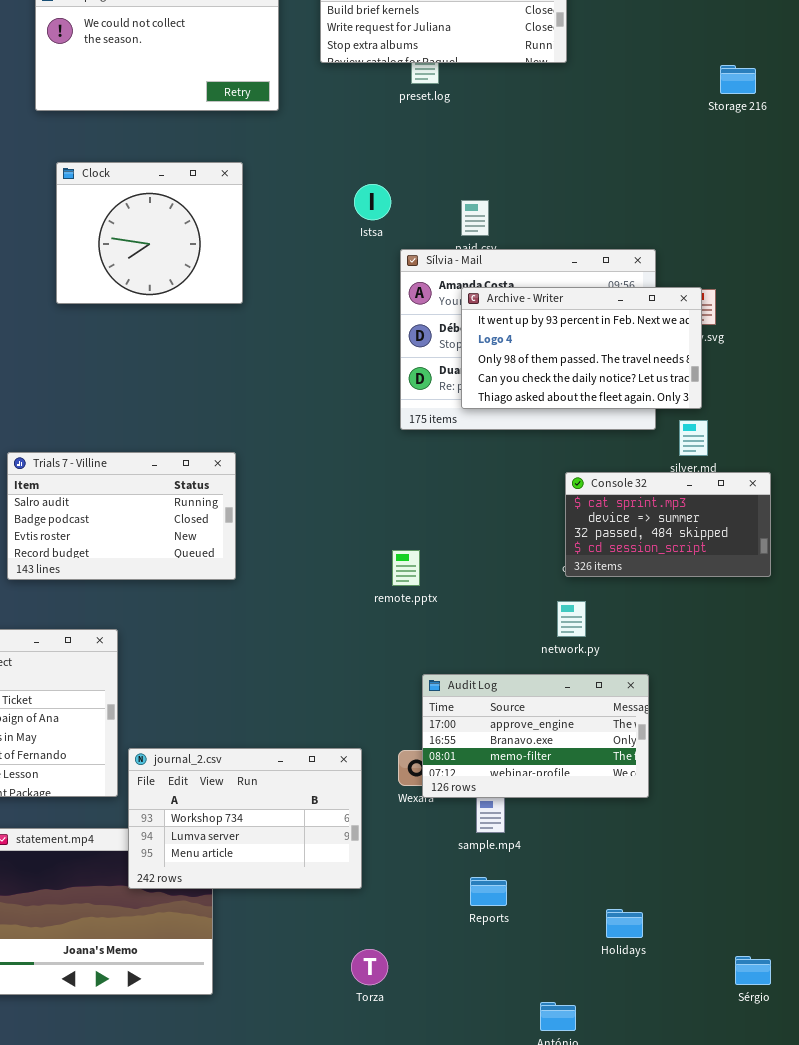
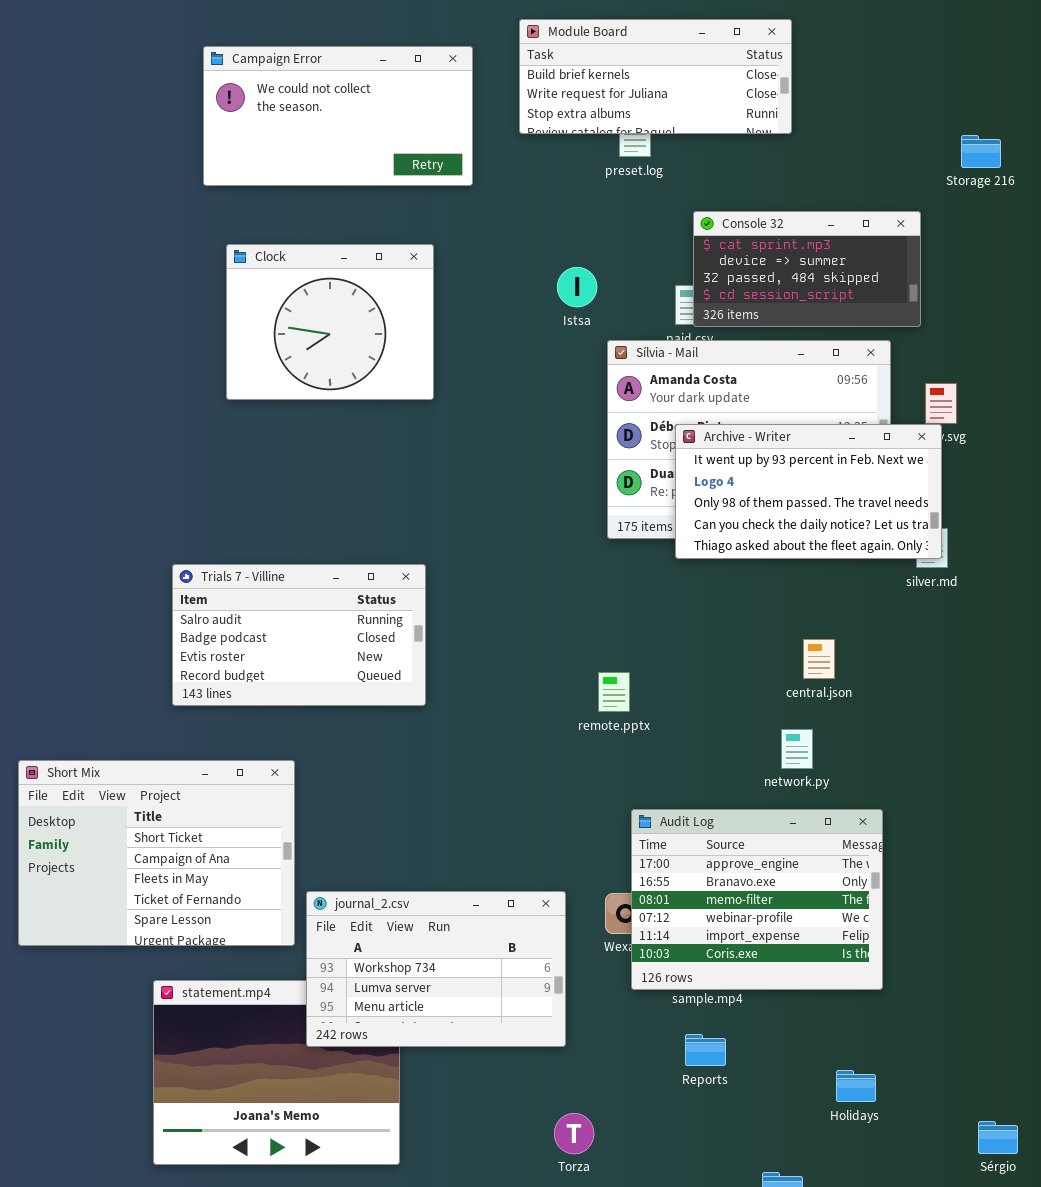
Archive - Writer: [461,287,702,409] -> [675,424,942,559], moved
Console 32: [565,472,771,577] -> [693,211,921,327], moved
Audit Log: [422,674,649,798] -> [631,809,883,990], resized

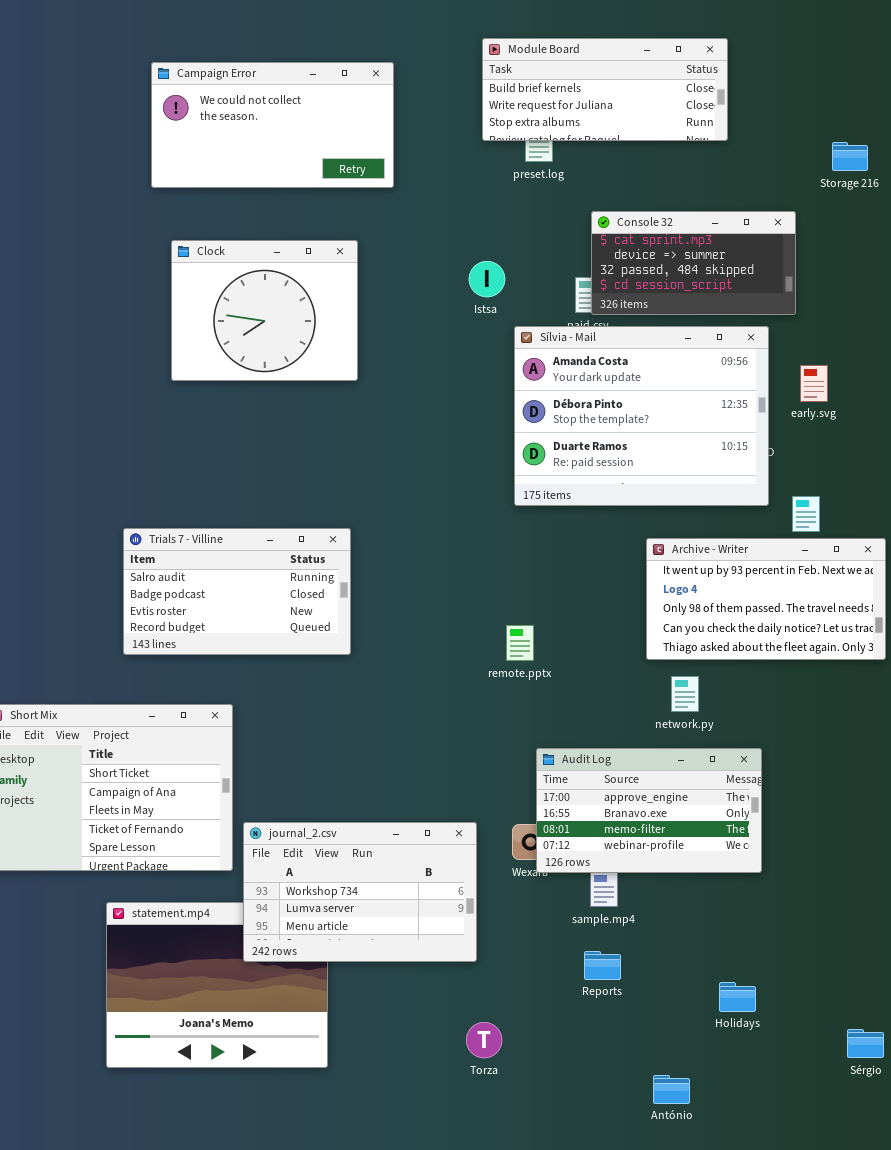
Module Board: [519,19,792,134] -> [482,38,728,141], moved
Archive - Writer: [675,424,942,559] -> [646,538,886,660], moved
Audit Log: [631,809,883,990] -> [536,748,762,873], resized

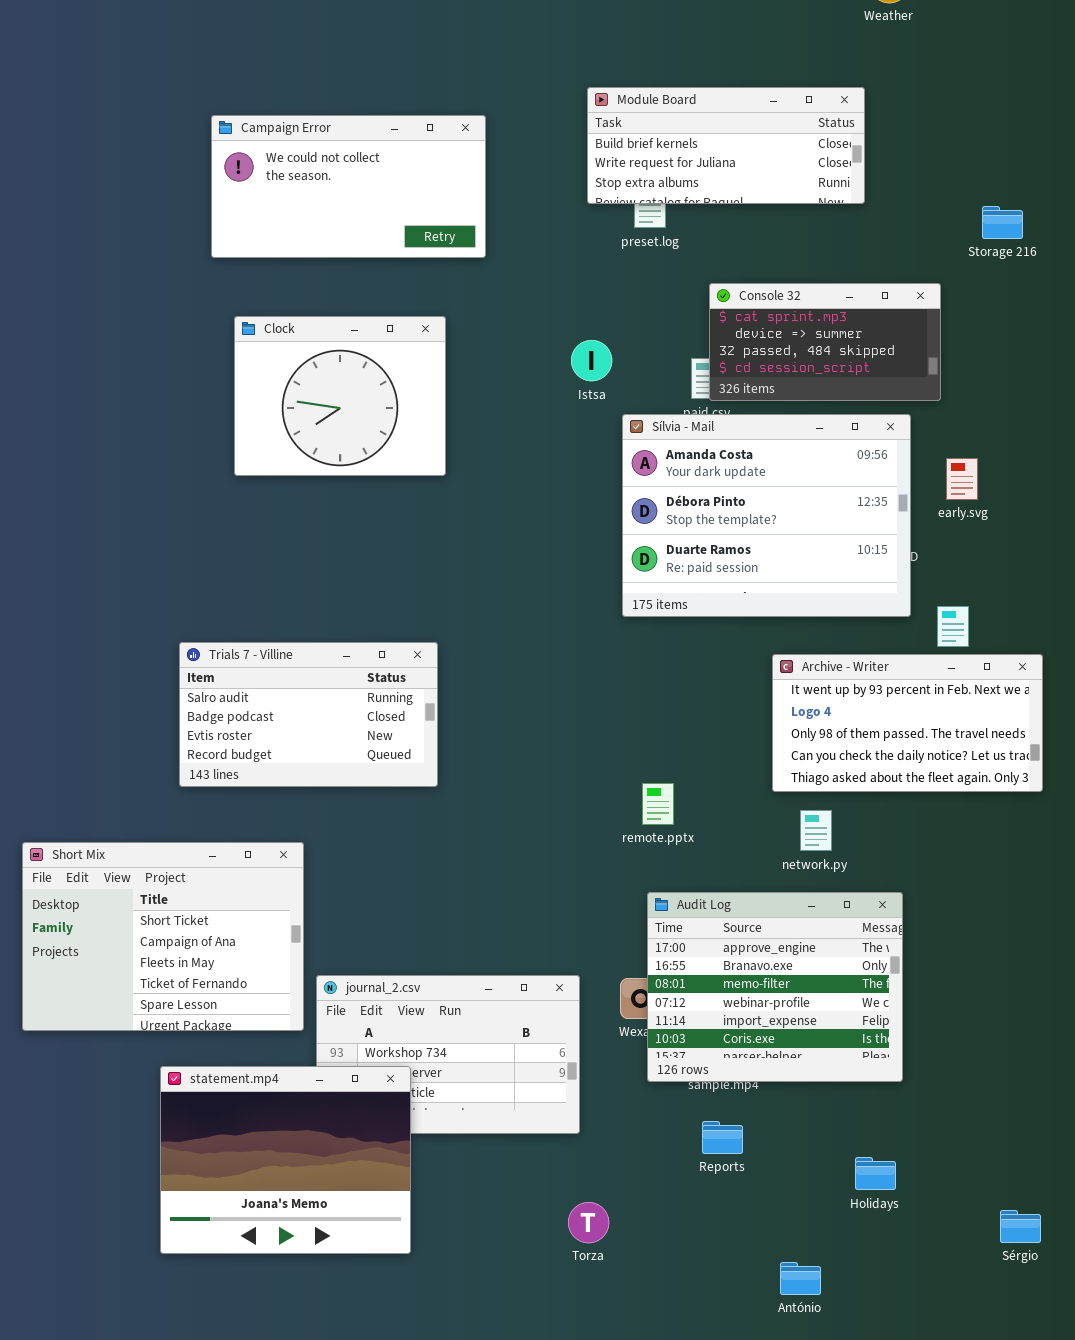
remote.pptx: [506,625,534,661] -> [642,783,674,825], moved
Audit Log: [536,748,762,873] -> [647,892,903,1082], resized
statement.mp4: [106,902,328,1068] -> [160,1066,411,1254], raised

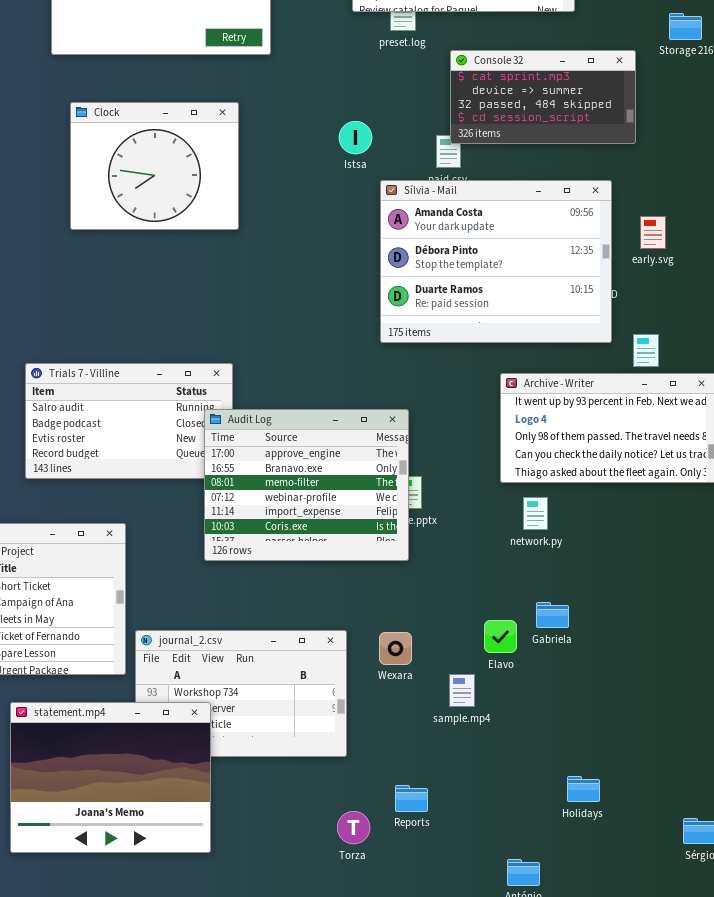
Console 32: [709,283,941,401] -> [450,50,636,144], moved
Audit Log: [647,892,903,1082] -> [204,409,409,561], moved
Reports: [702,1121,743,1154] -> [395,785,428,812], moved

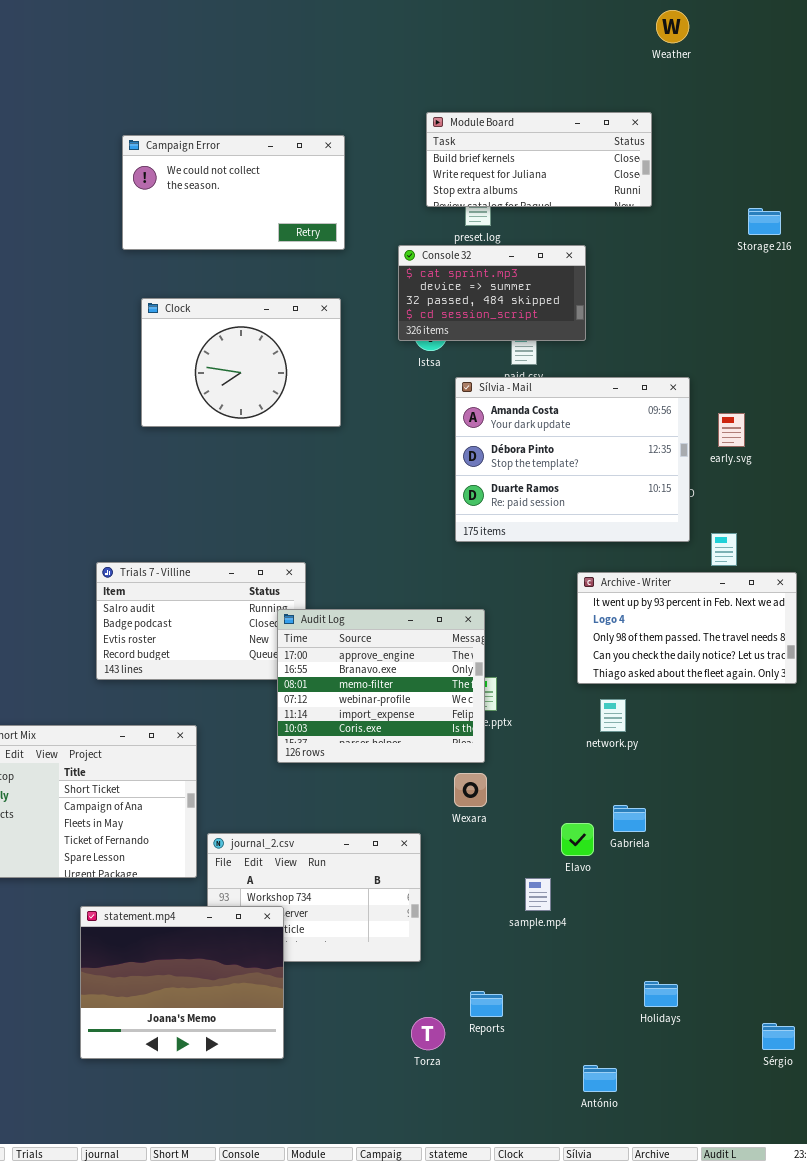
Console 32: [450,50,636,144] -> [398,245,586,341], moved
Clock: [70,102,239,230] -> [141,298,341,427], resized
Wexara: [379,632,412,665] -> [454,773,487,807], moved

